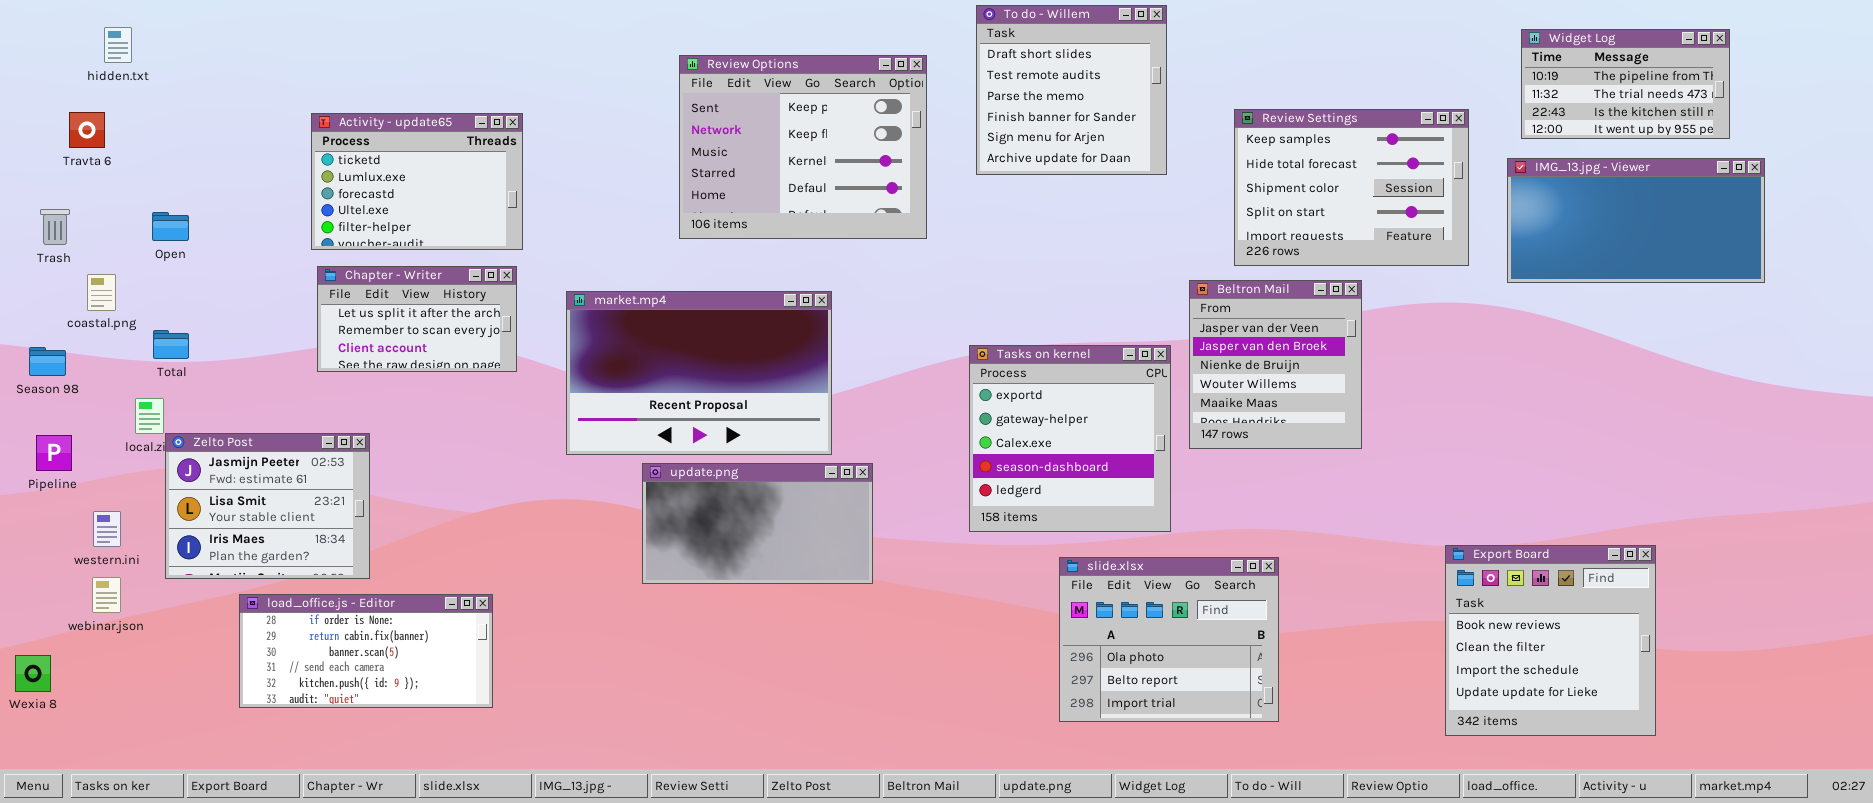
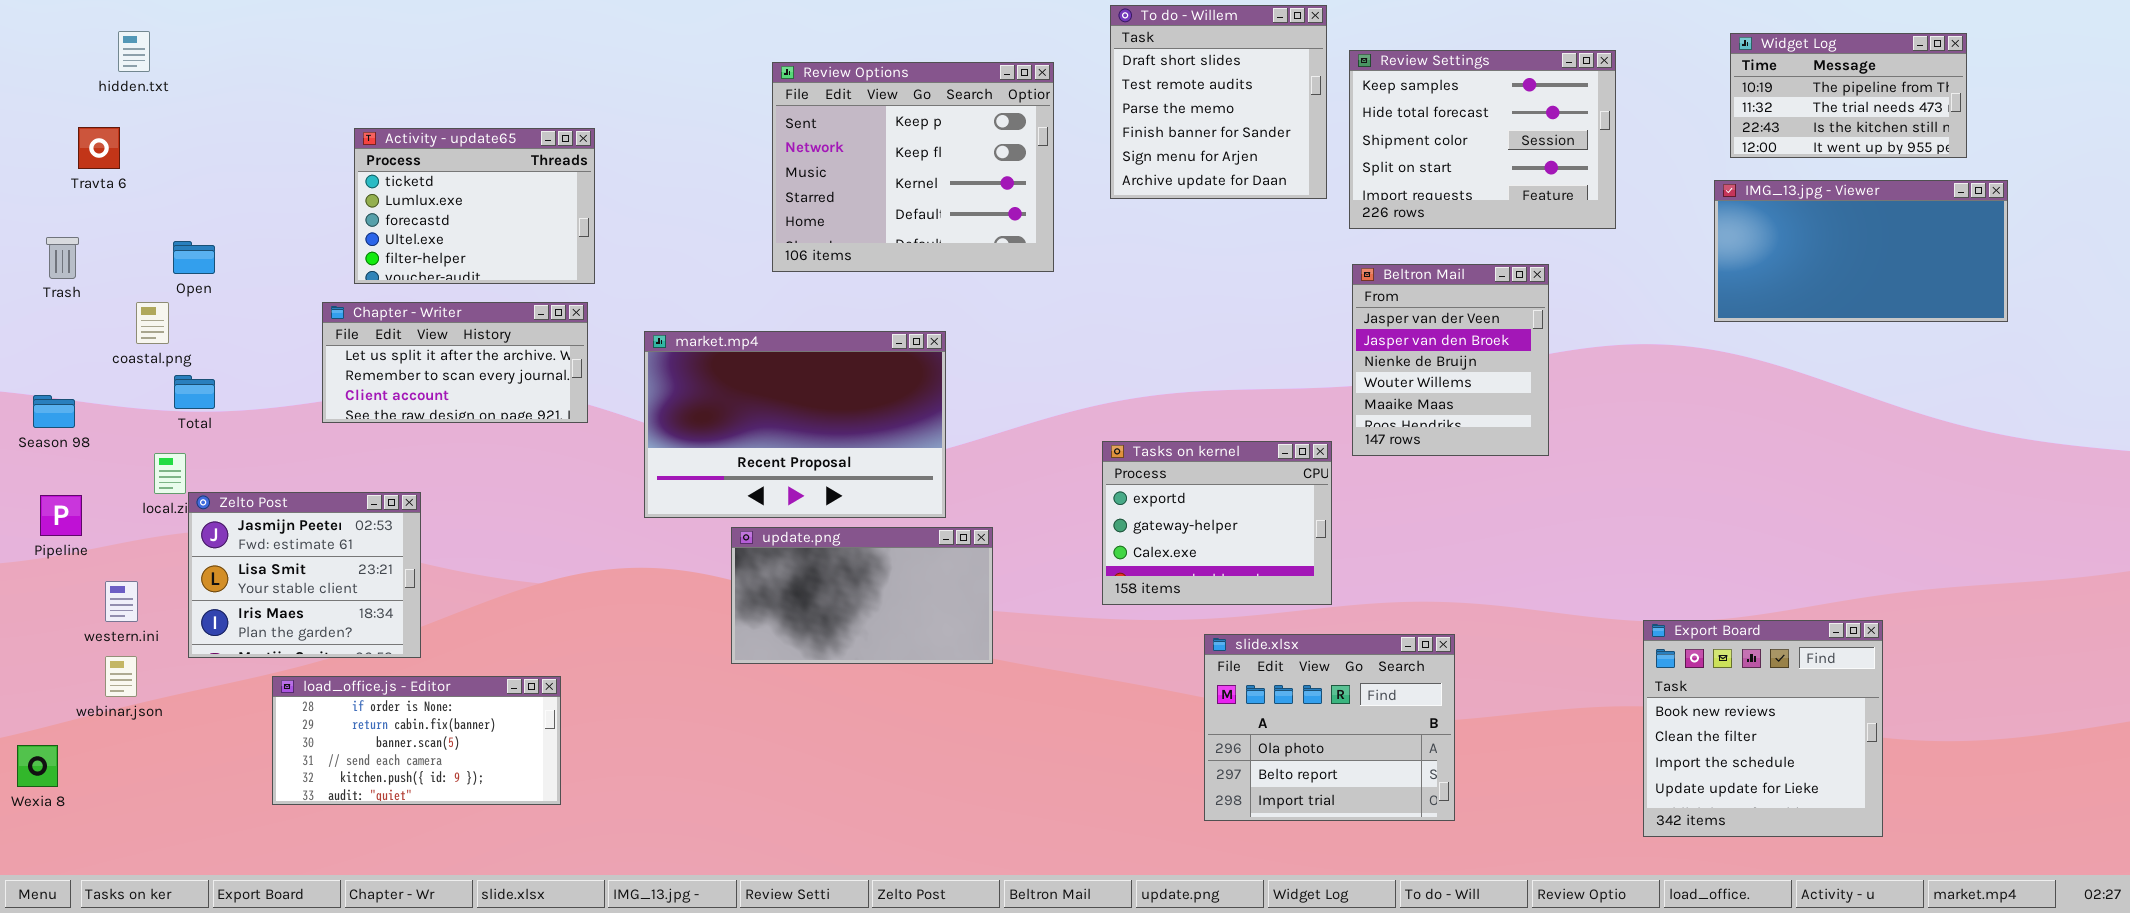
Review Settings: [1234,109,1469,266] -> [1349,50,1616,229], moved
Chapter - Writer: [317,266,517,372] -> [322,302,588,423], resized
coastal.png: [87,274,116,311] -> [136,302,169,344], moved
Beltron Mail: [1189,280,1362,449] -> [1352,264,1549,456], moved
Tasks on kernel: [969,345,1171,532] -> [1102,441,1332,605], resized

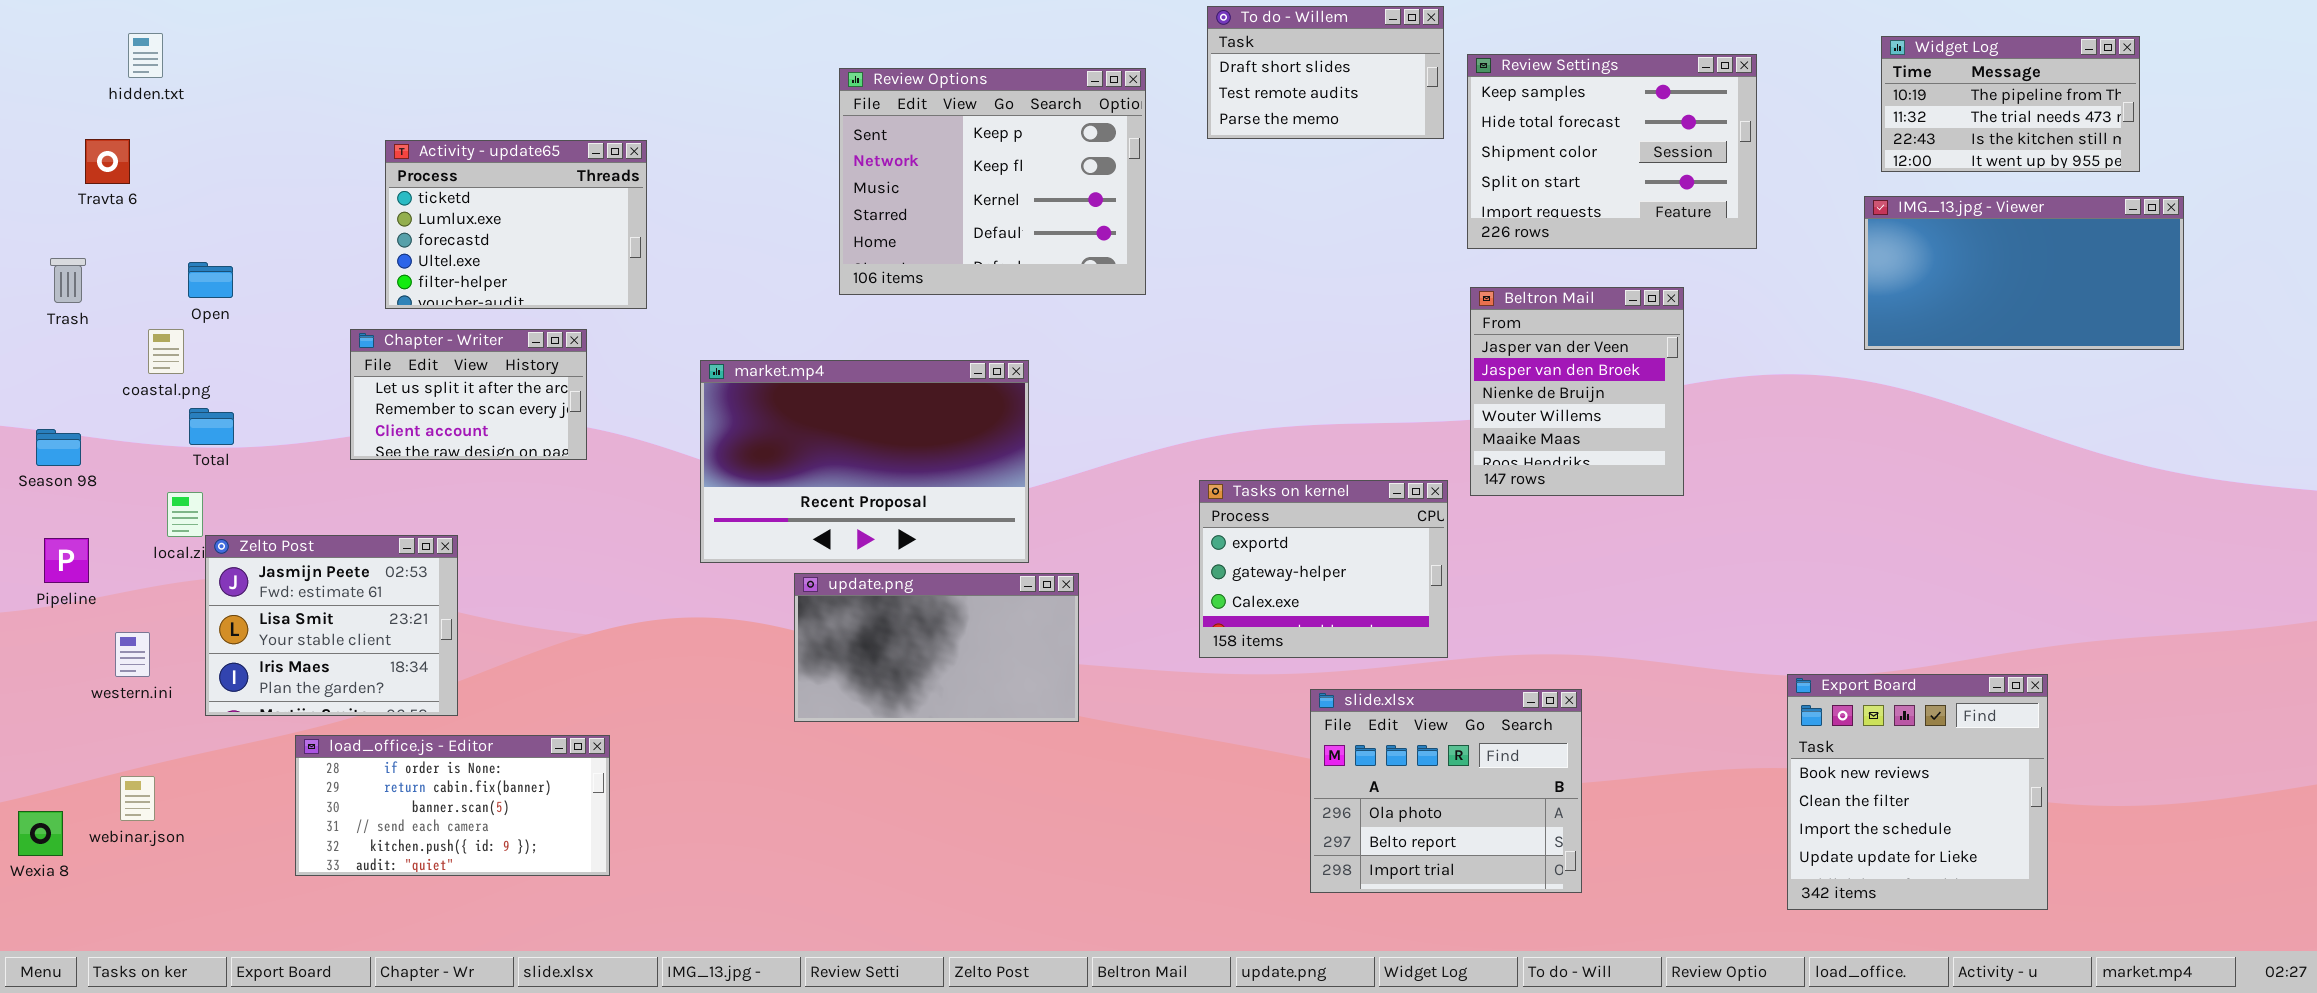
To do - Willem: [1110,5,1327,199] -> [1207,6,1444,139], resized
Chapter - Writer: [322,302,588,423] -> [350,329,587,460], resized
webinar.json: [105,656,137,697] -> [120,776,155,821], moved

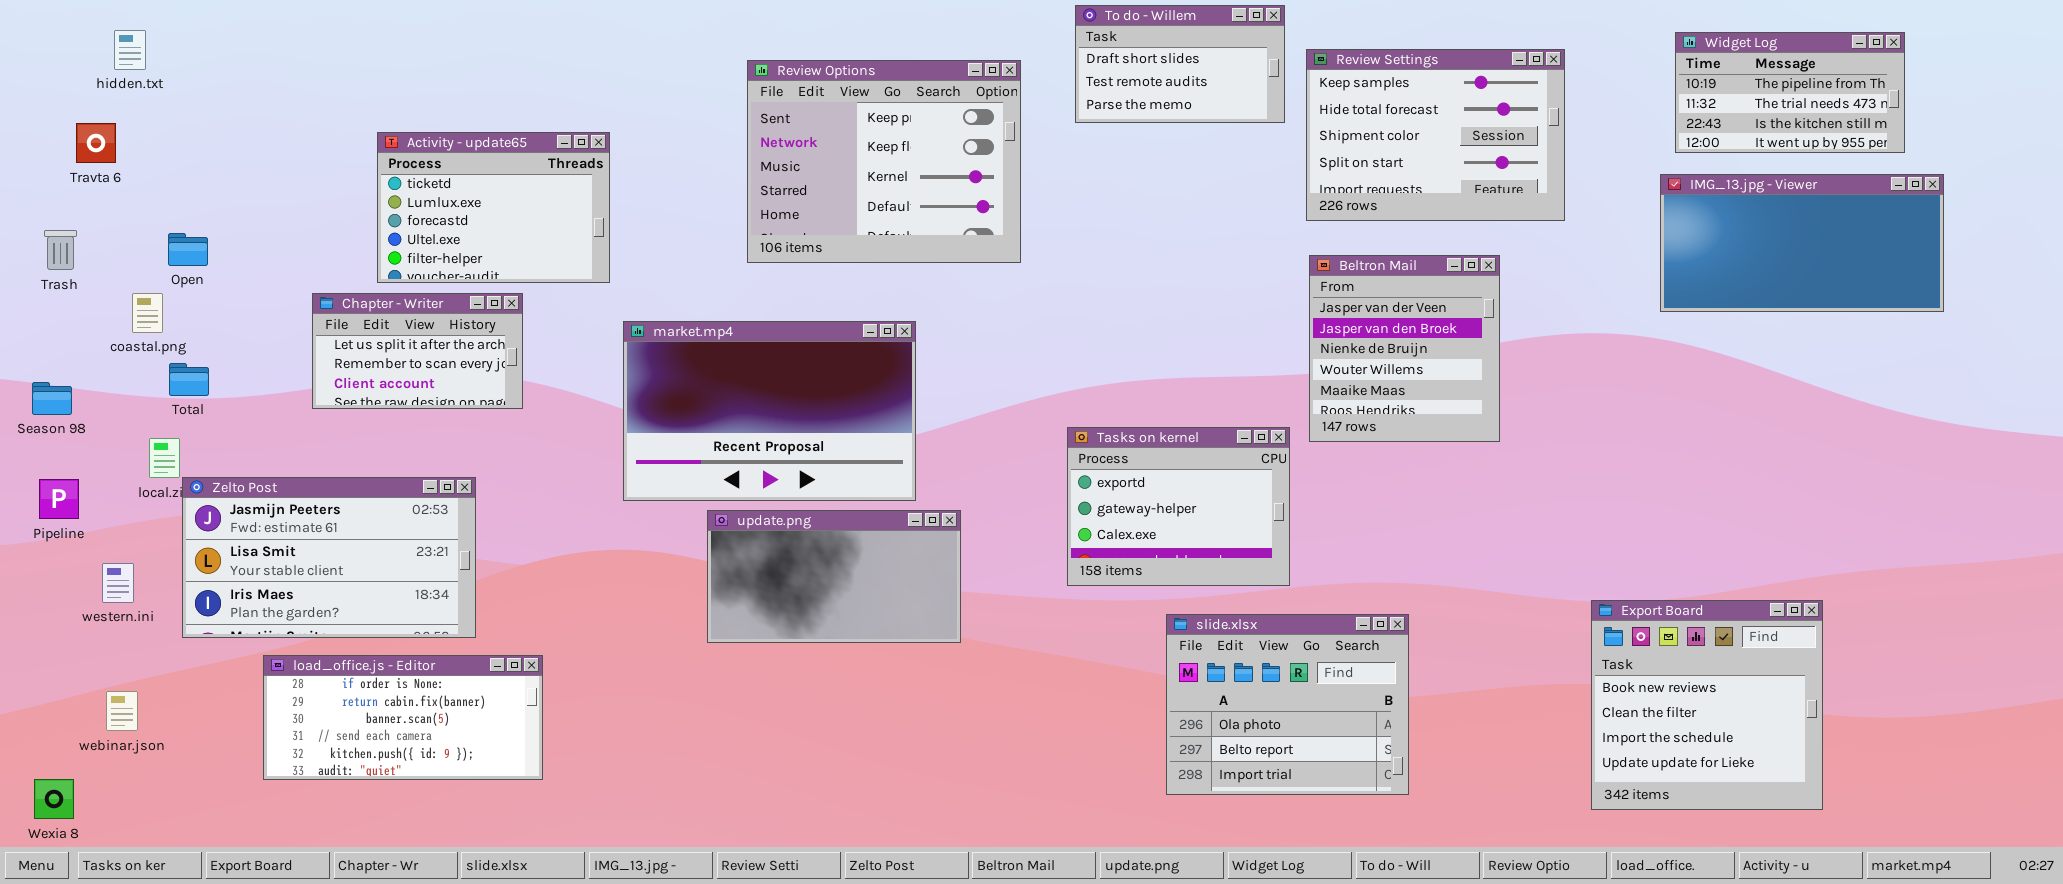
Activity - update65: [385,140,647,309] -> [377,132,610,283], moved
Zelto Post: [205,535,458,716] -> [182,477,476,638], resized
Wexia 8: [18,811,63,856] -> [34,779,74,819], moved

